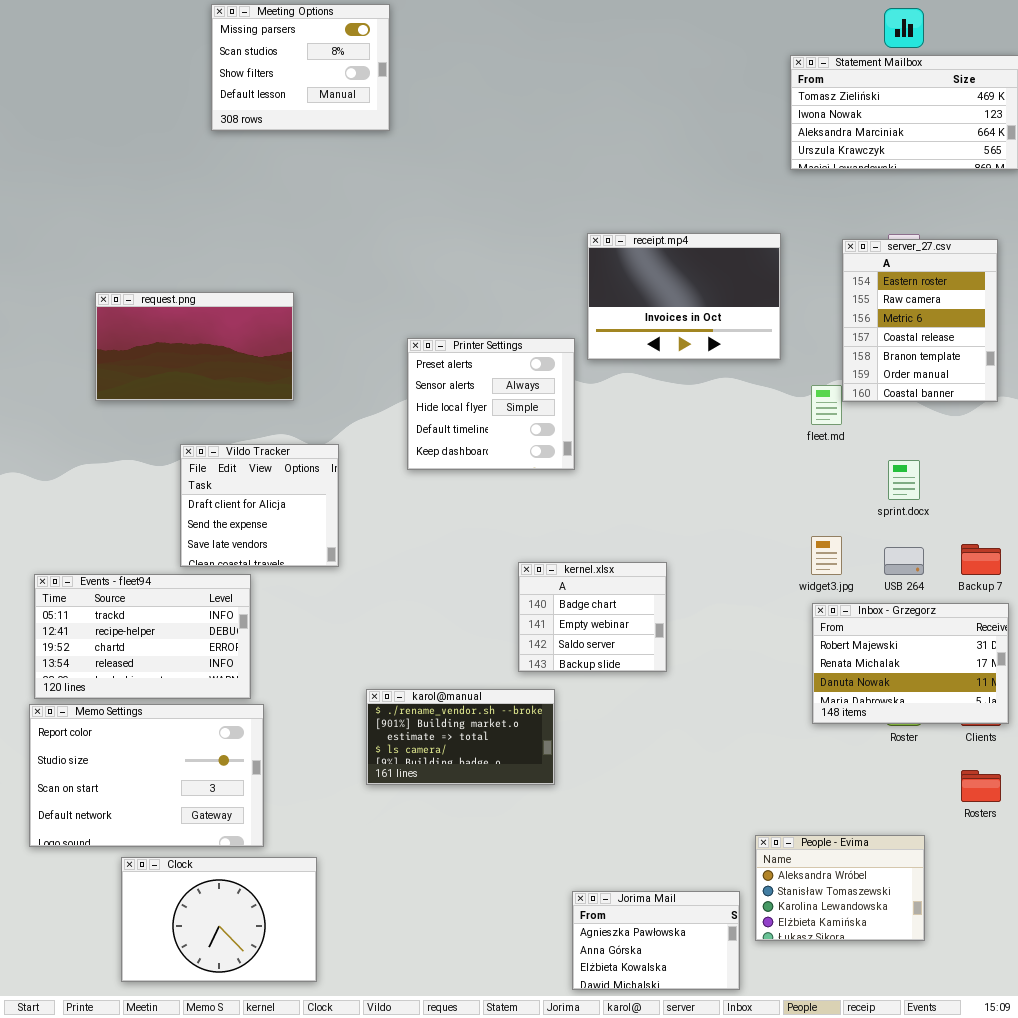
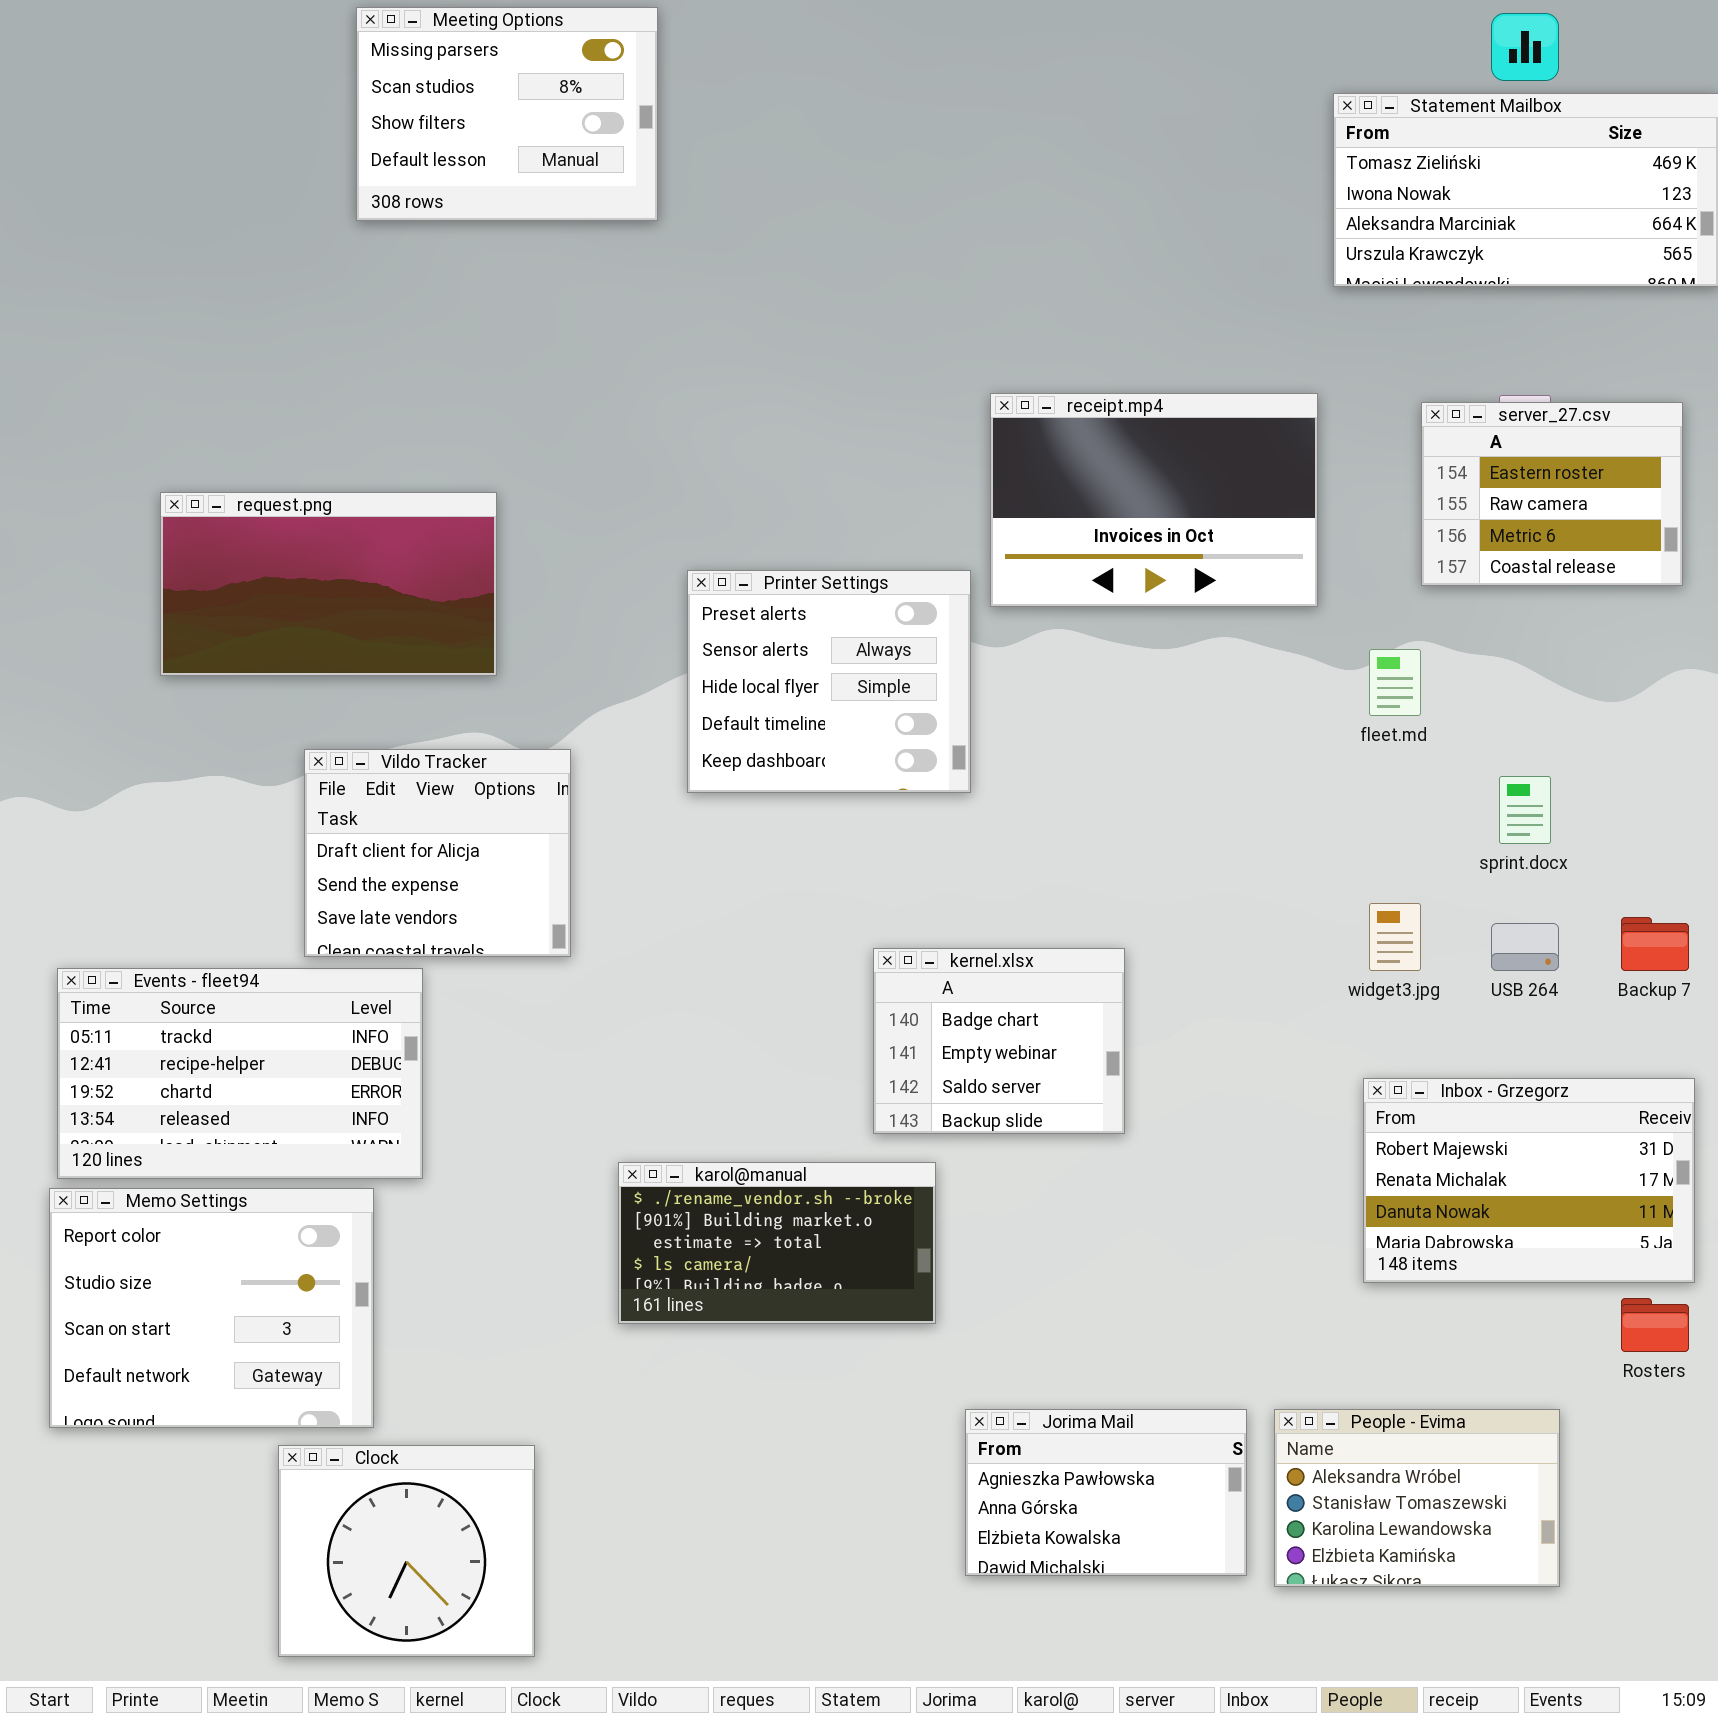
server_27.csv: [842,239,998,402] -> [1421,402,1683,586], resized
Inbox - Grzegorz: [812,603,1009,724] -> [1363,1078,1695,1283], moved
Memo Settings: [29,704,264,847] -> [49,1188,374,1428], resized
Clock: [121,857,317,982] -> [278,1445,535,1657], resized
Jorima Mail: [572,891,740,990] -> [965,1409,1247,1576], moved

